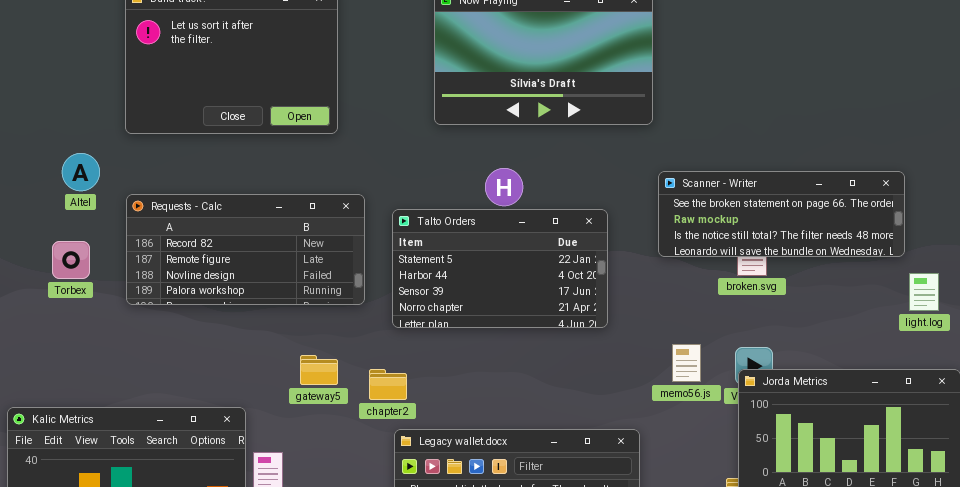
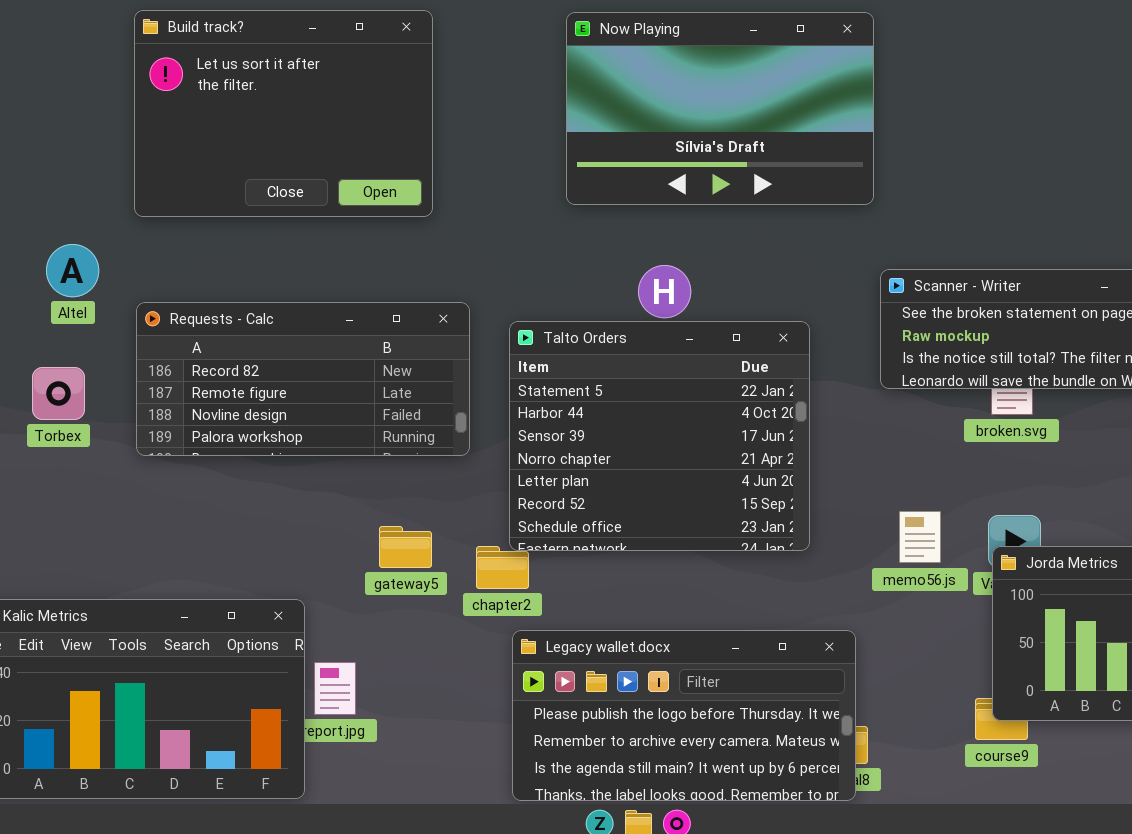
Talto Orders: [392,209,608,328] -> [509,321,810,551], resized

